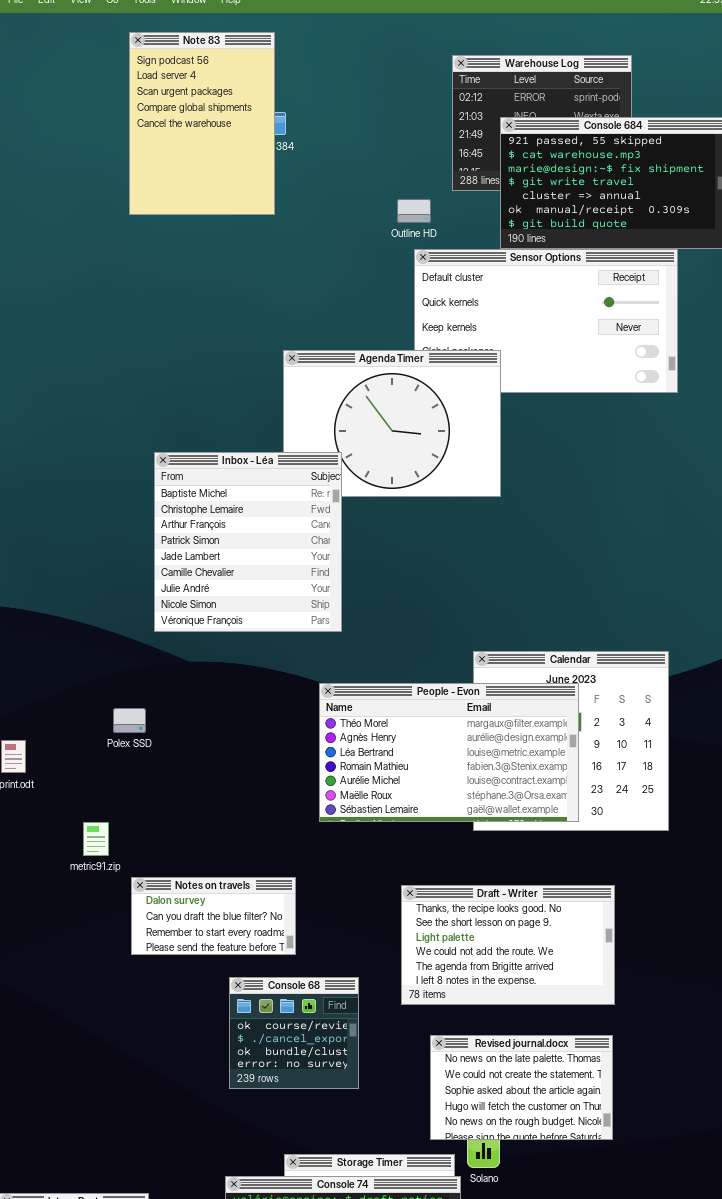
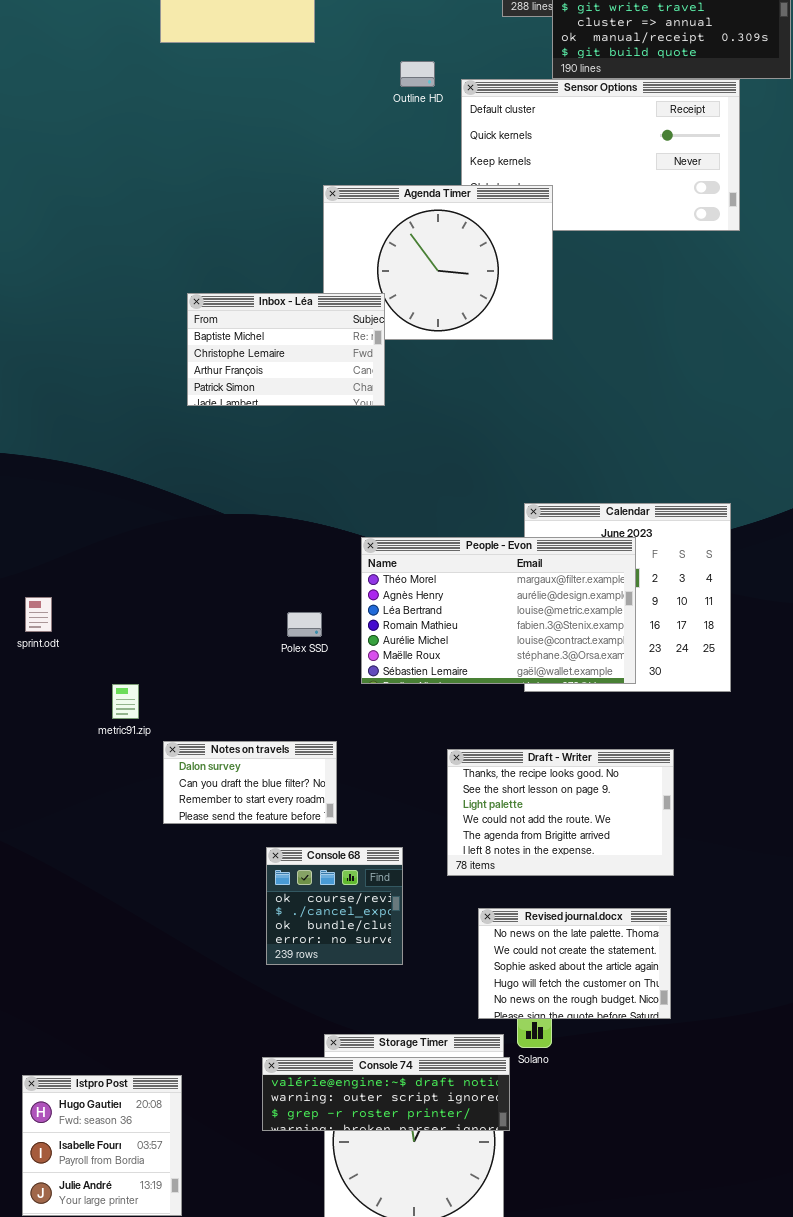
Outline HD: [397,199,431,223] -> [400,61,435,87], moved
Inbox - Léa: [154,452,342,632] -> [187,293,385,406], resized
Polex SSD: [113,708,146,733] -> [287,612,322,637], moved

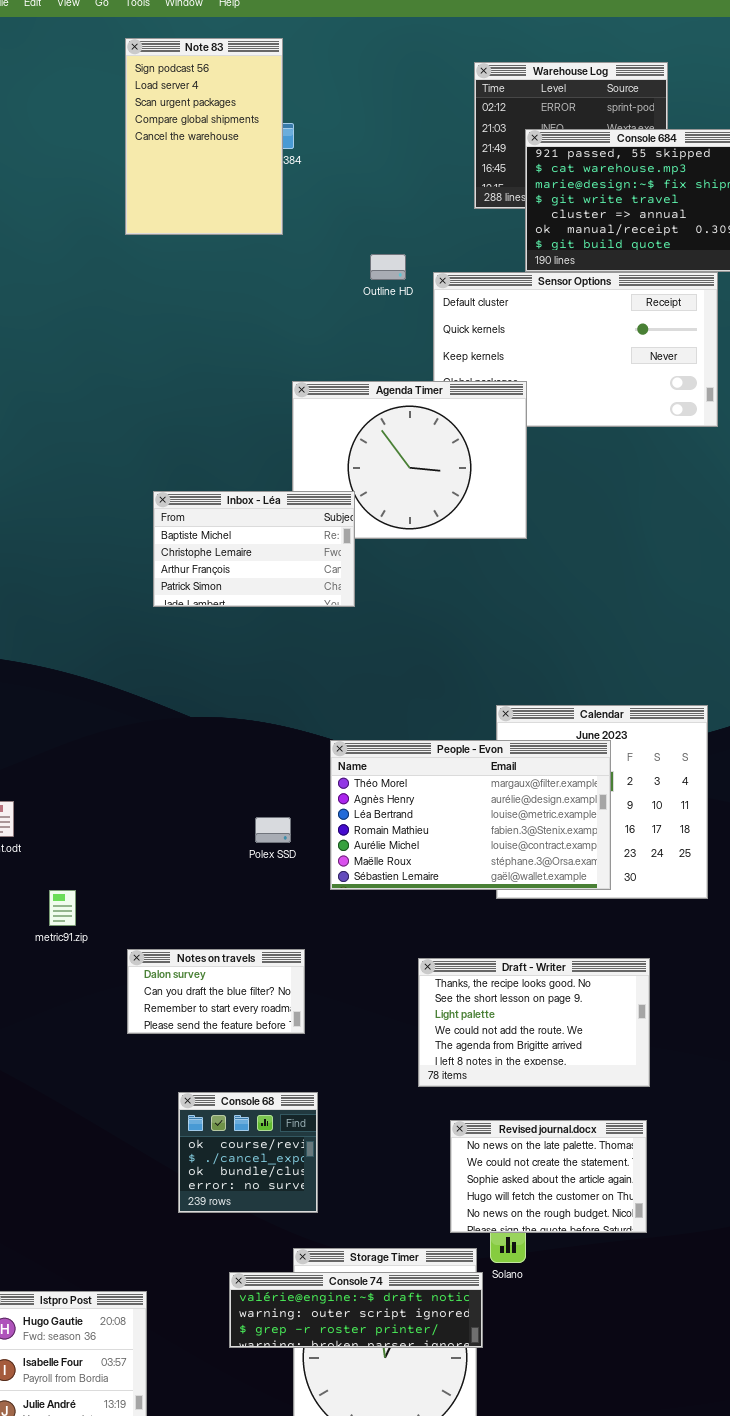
metric91.zip: [112,684,139,719] -> [49,890,76,926], moved
Console 68: [266,847,403,965] -> [178,1092,318,1213], moved

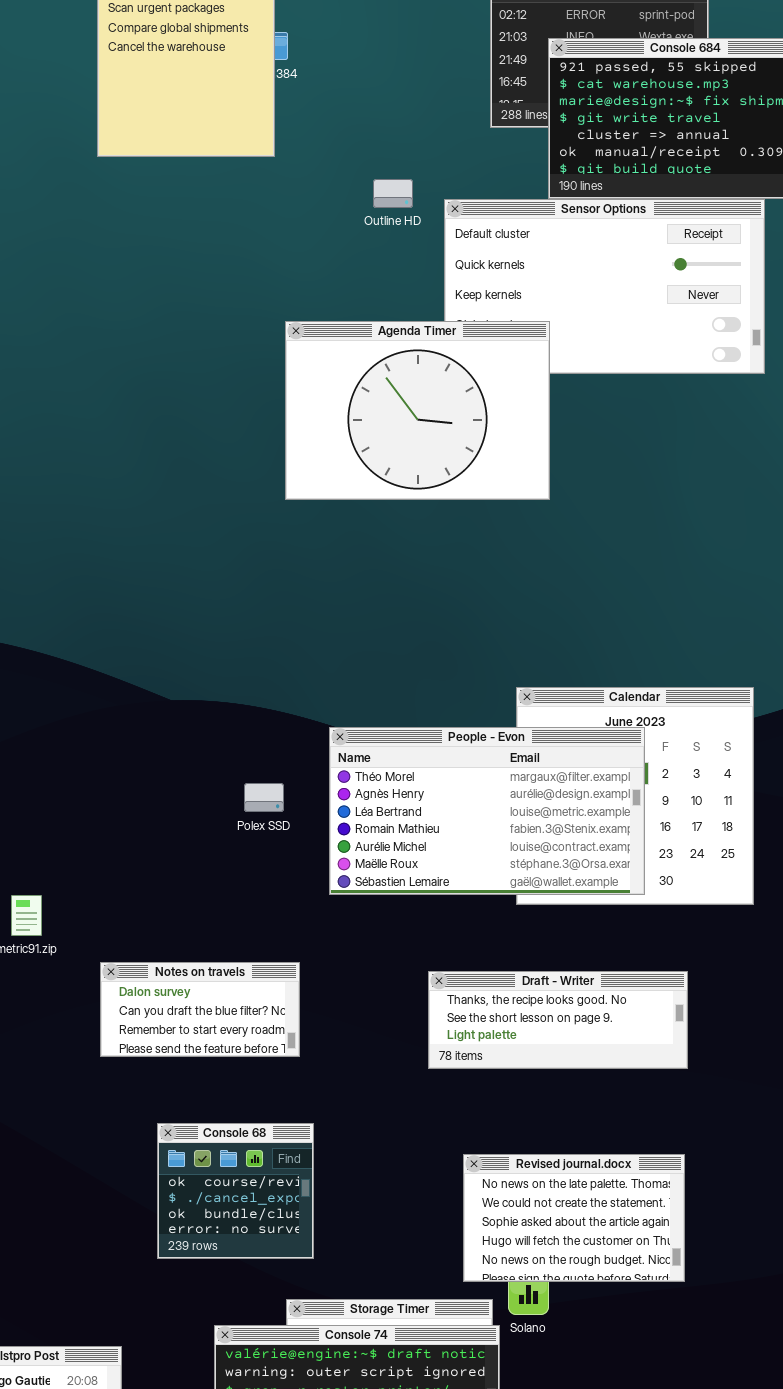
Inbox - Léa: [153,491,355,607] -> none, closed
Polex SSD: [255,817,291,843] -> [244,783,284,812], moved
Draft - Writer: [418,958,650,1087] -> [428,971,688,1069], resized

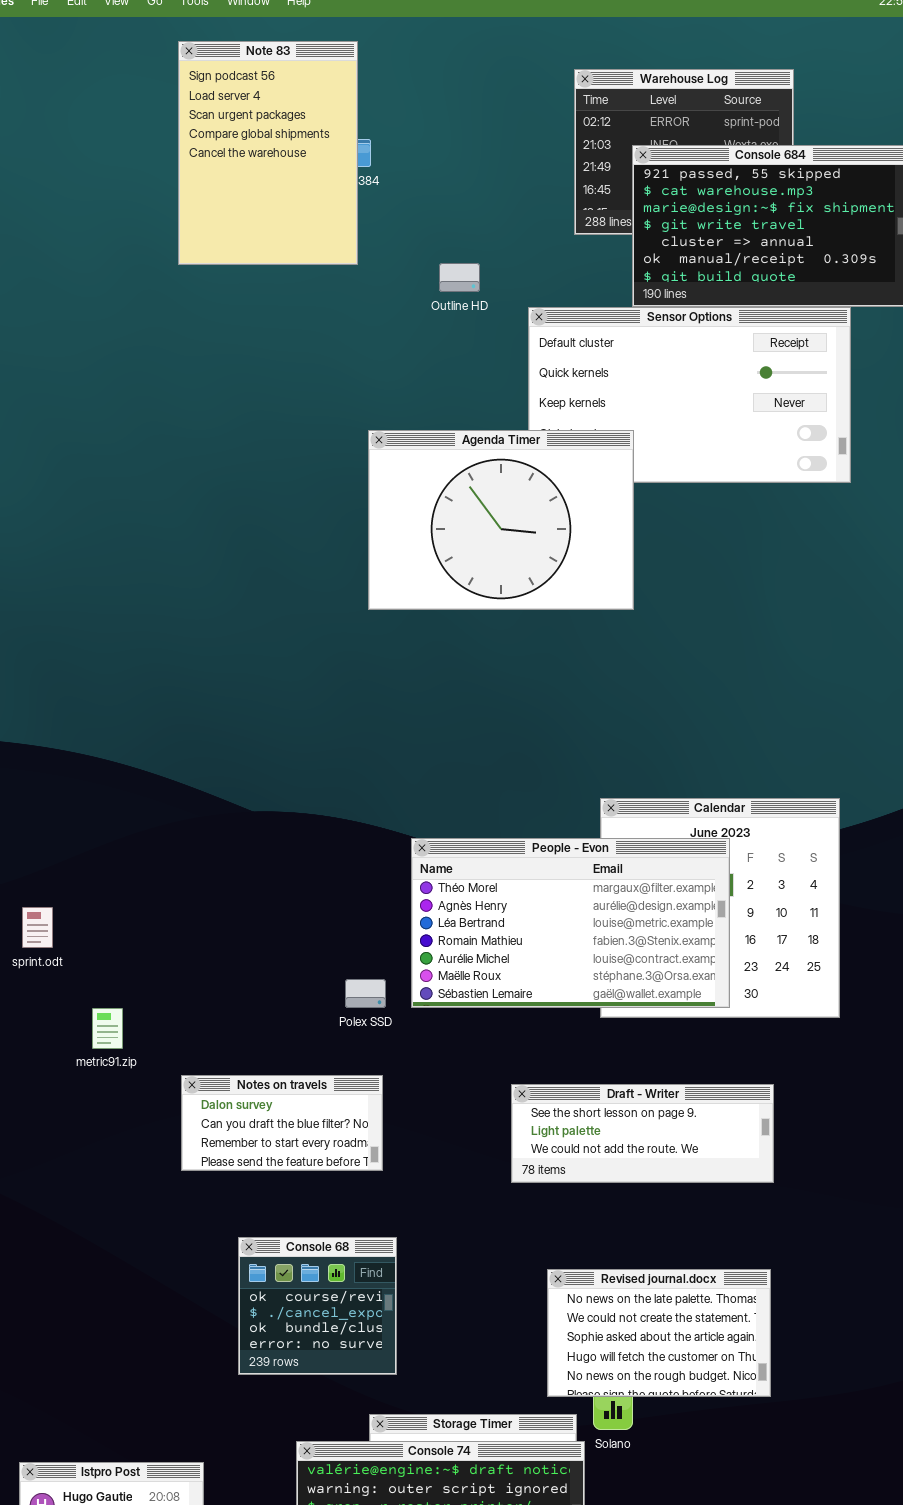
Outline HD: [373,179,413,208] -> [439,263,480,292], moved
Polex SSD: [244,783,284,812] -> [345,979,386,1008], moved
Draft - Writer: [428,971,688,1069] -> [511,1084,774,1183], scrolled down 1 row

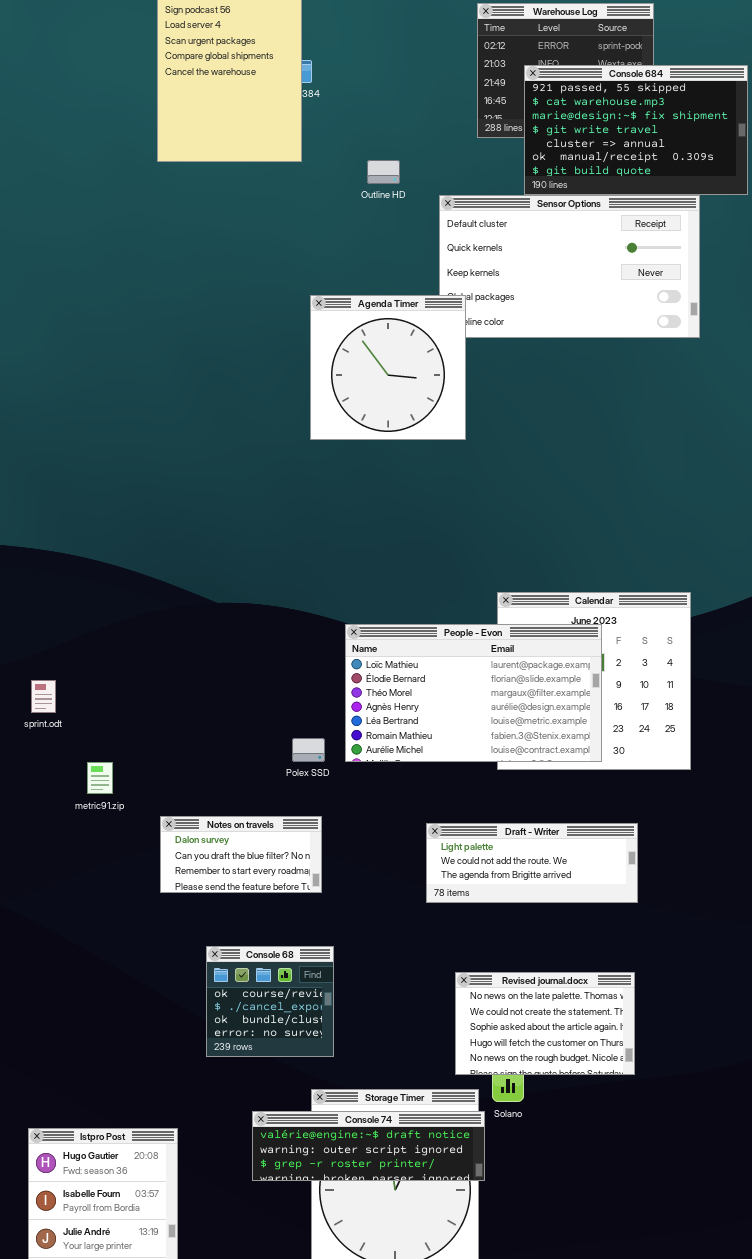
Agenda Timer: [368,430,634,610] -> [310,295,466,440], resized
People - Evon: [411,838,730,1008] -> [345,624,602,762], scrolled up 2 rows
Draft - Writer: [511,1084,774,1183] -> [426,823,638,903], scrolled down 1 row

